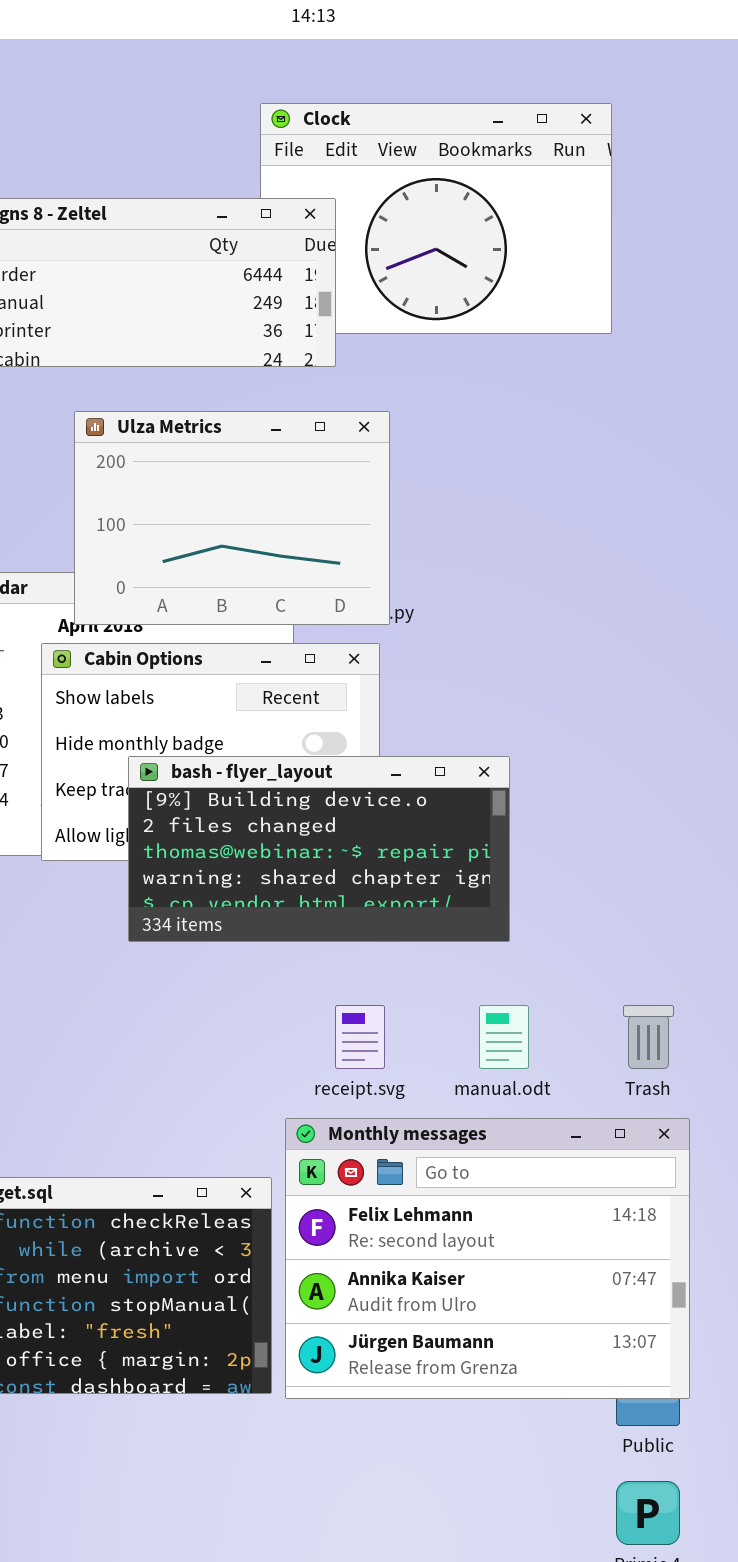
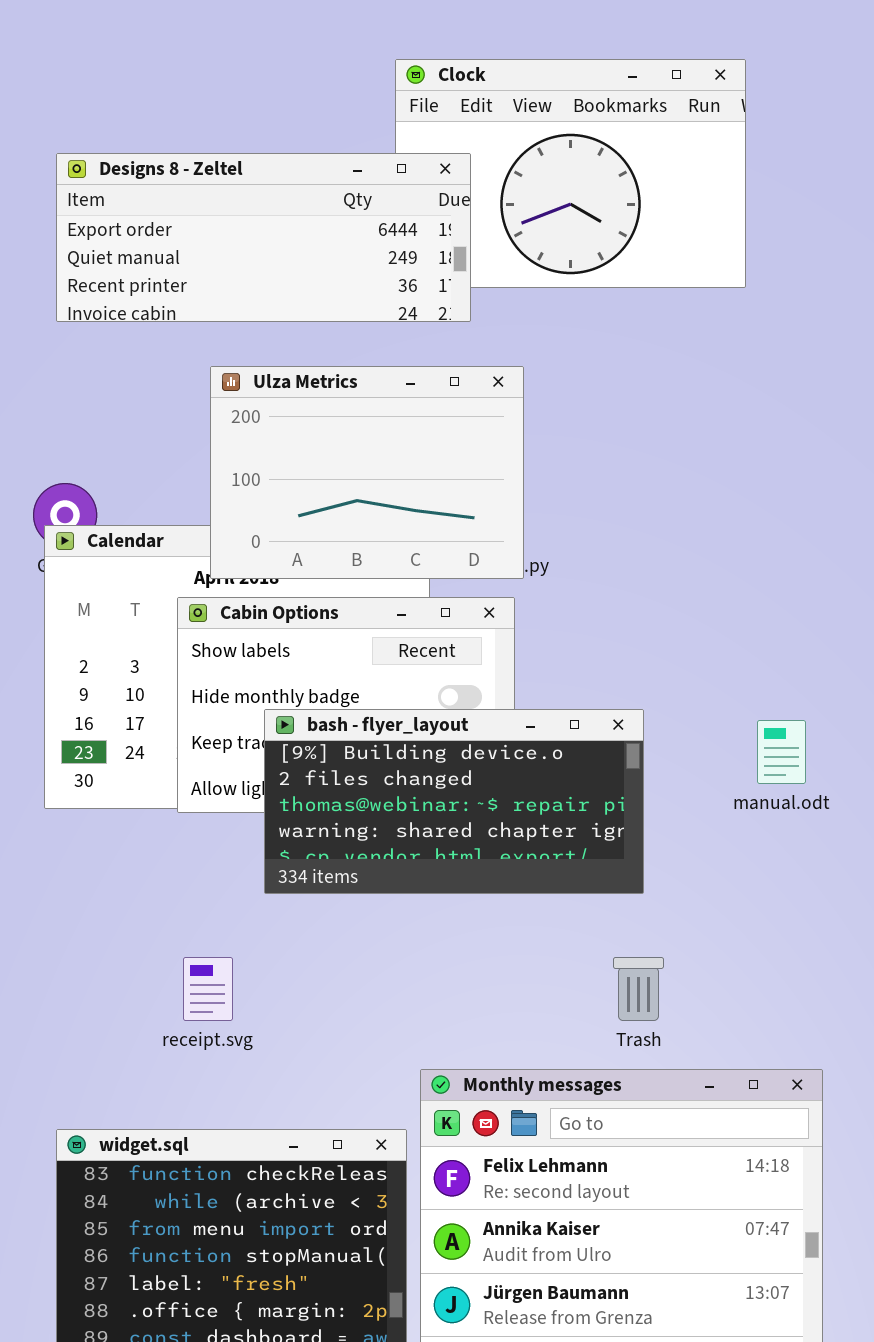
receipt.svg: [335,1005,385,1069] -> [183,957,233,1021], moved
manual.odt: [479,1005,529,1069] -> [757,720,806,784], moved
Trash: [623,1005,674,1069] -> [613,957,664,1021], moved

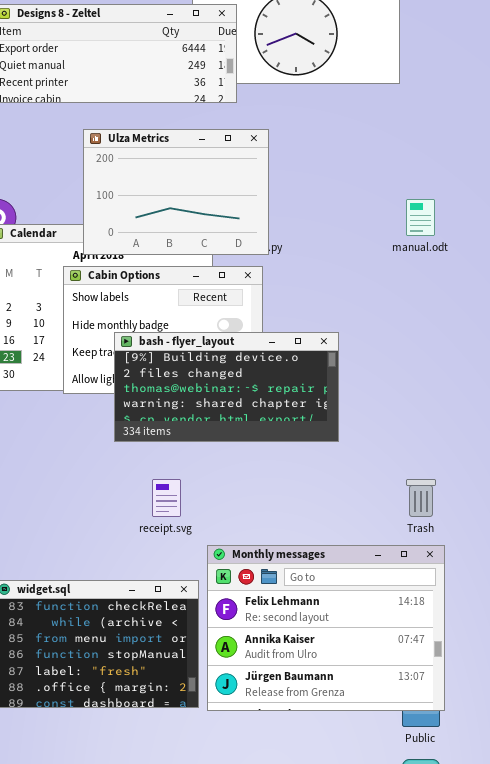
manual.odt: [757,720,806,784] -> [406,199,435,236], moved
receipt.svg: [183,957,233,1021] -> [152,479,181,517], moved
Trash: [613,957,664,1021] -> [406,479,436,517], moved

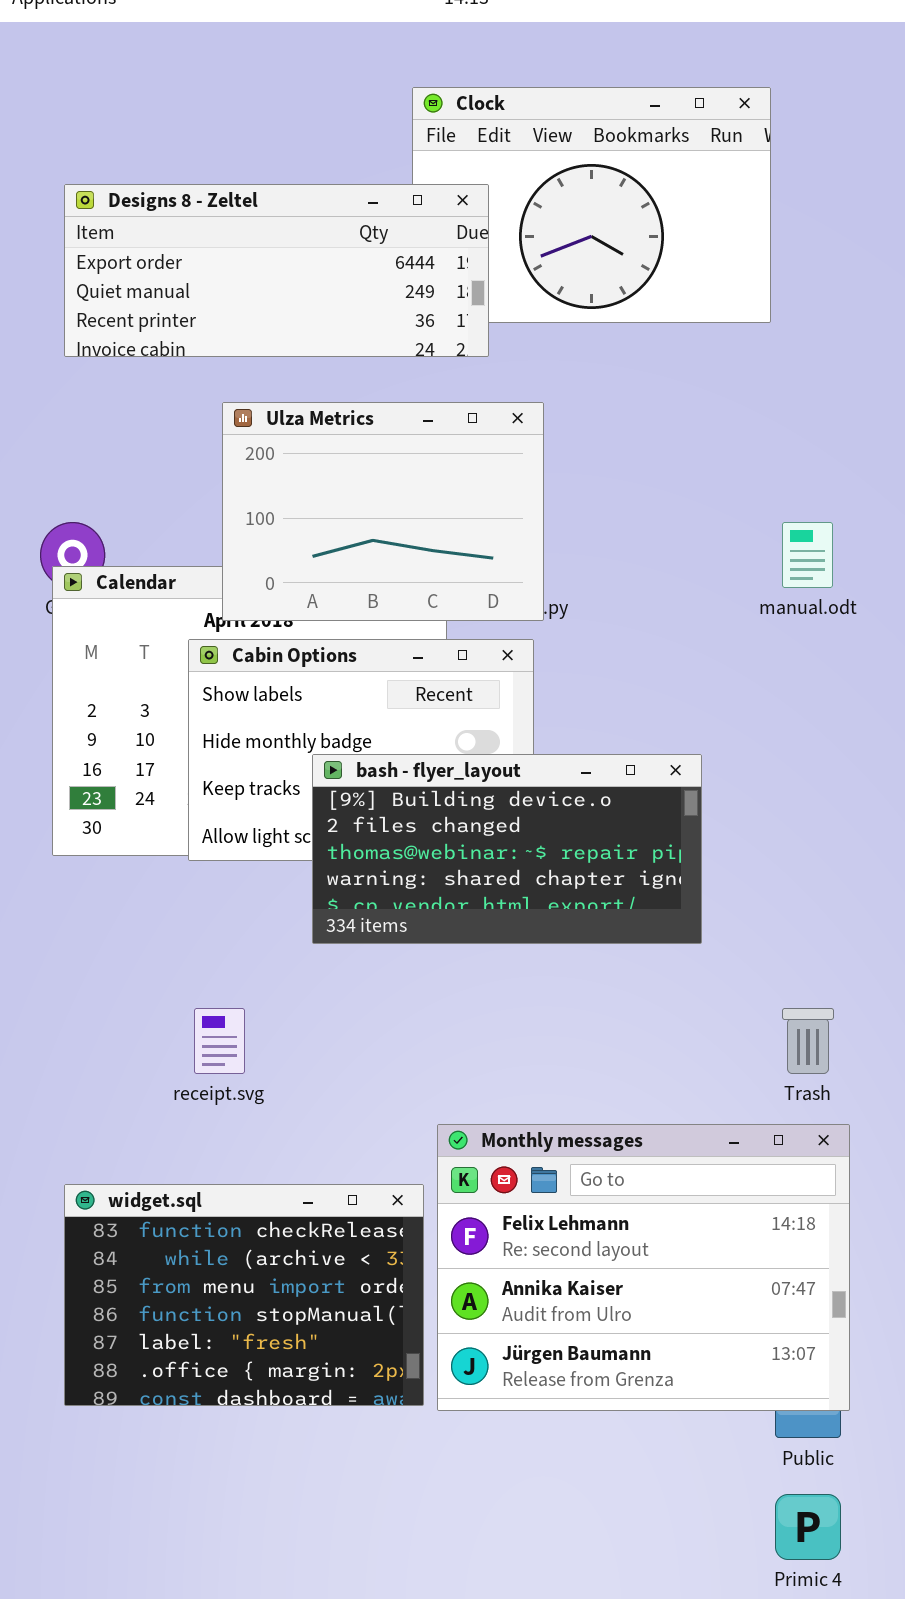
bash - flyer_layout: [114,332,339,442] -> [312,754,702,944], moved
receipt.svg: [152,479,181,517] -> [194,1008,245,1074], moved

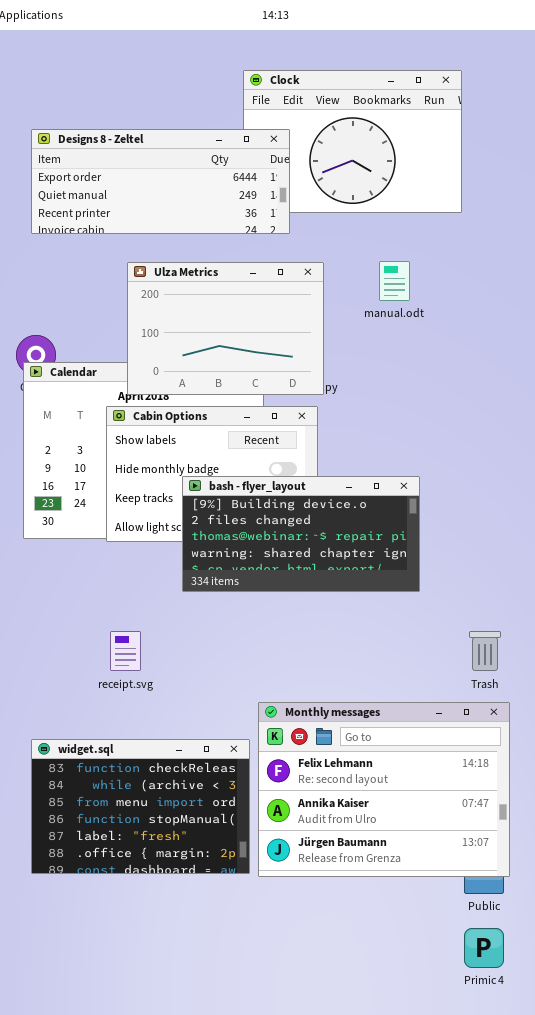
manual.odt: [782,522,833,588] -> [379,261,410,301], moved

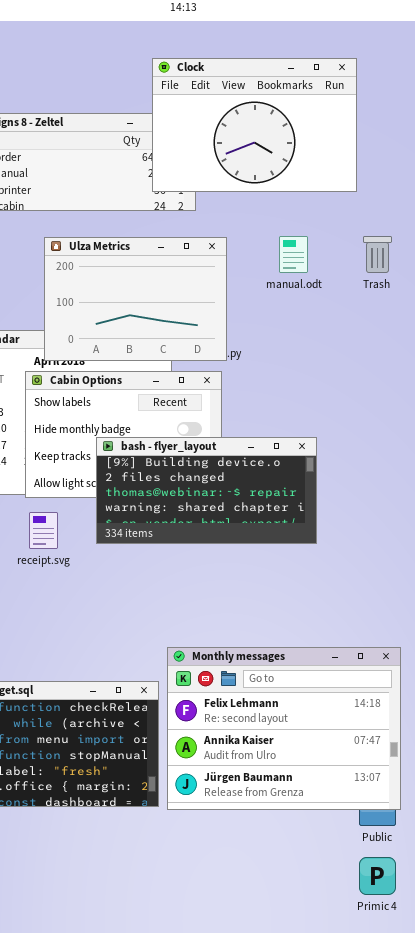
Clock: [243,70,462,213] -> [152,58,357,192], raised
receipt.svg: [110,631,141,671] -> [29,512,58,549], moved
Trash: [469,631,501,671] -> [363,236,392,273], moved

